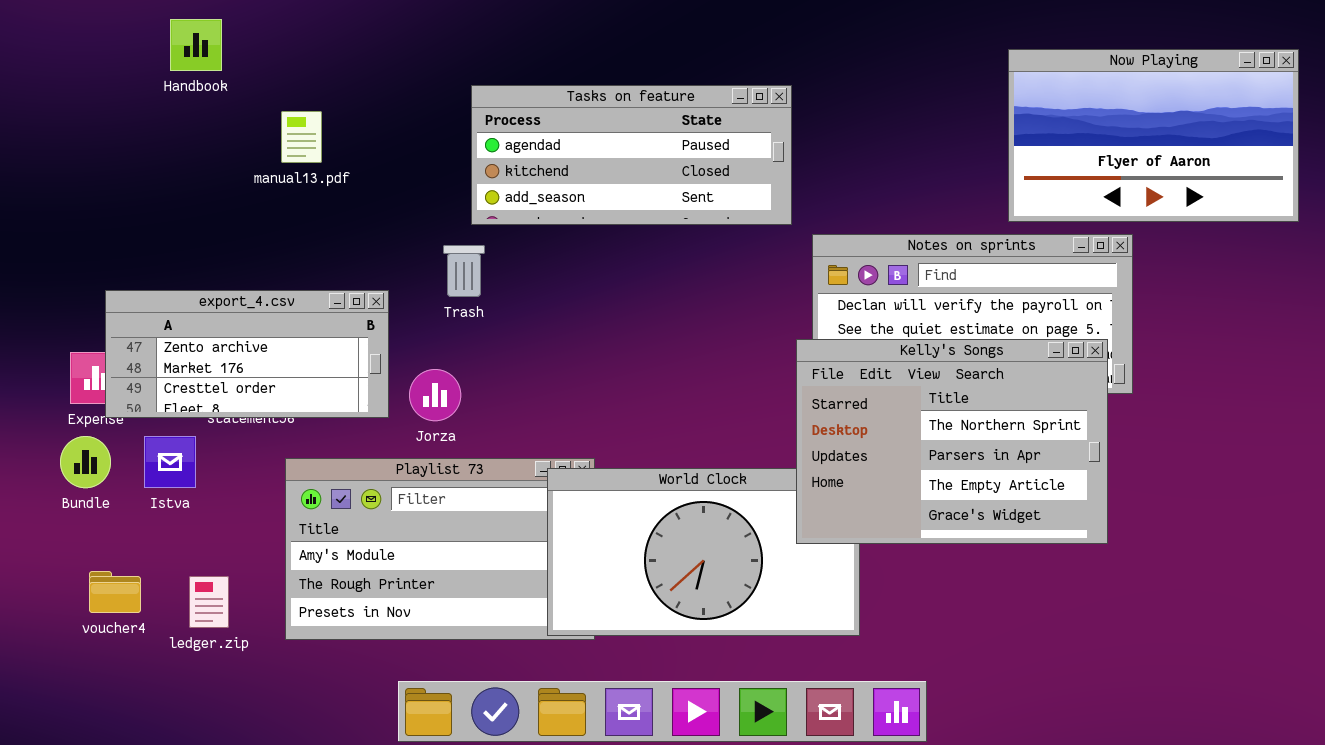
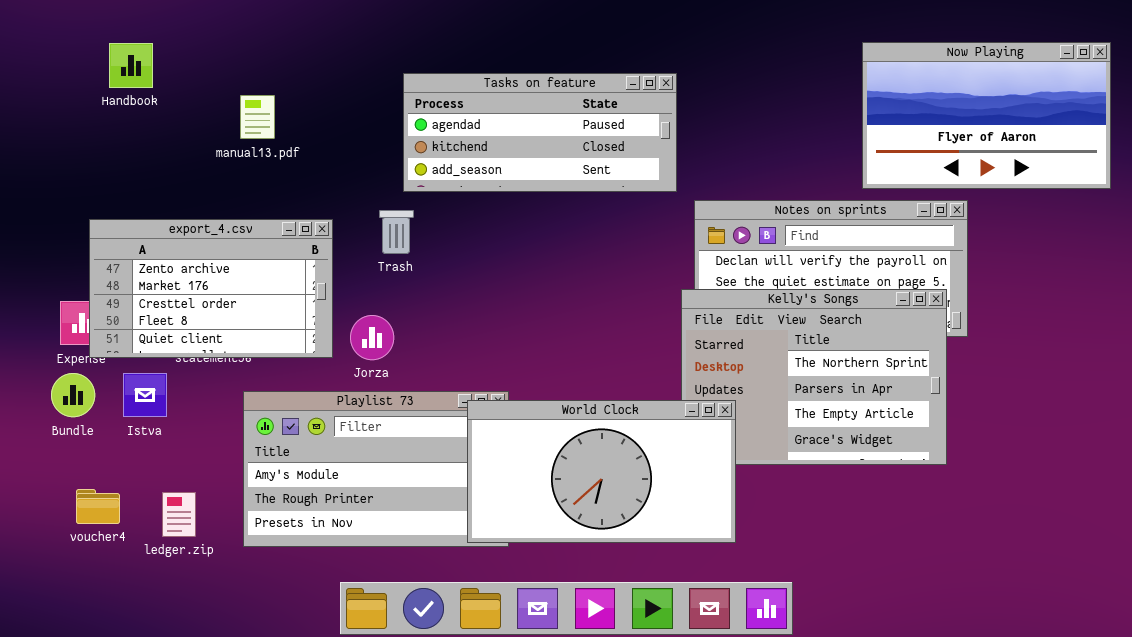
Handbook: [170,19,222,71] -> [109,43,153,88], moved
export_4.csv: [105,290,389,418] -> [89,219,333,358], resized
World Clock: [547,468,860,636] -> [467,400,736,543], raised

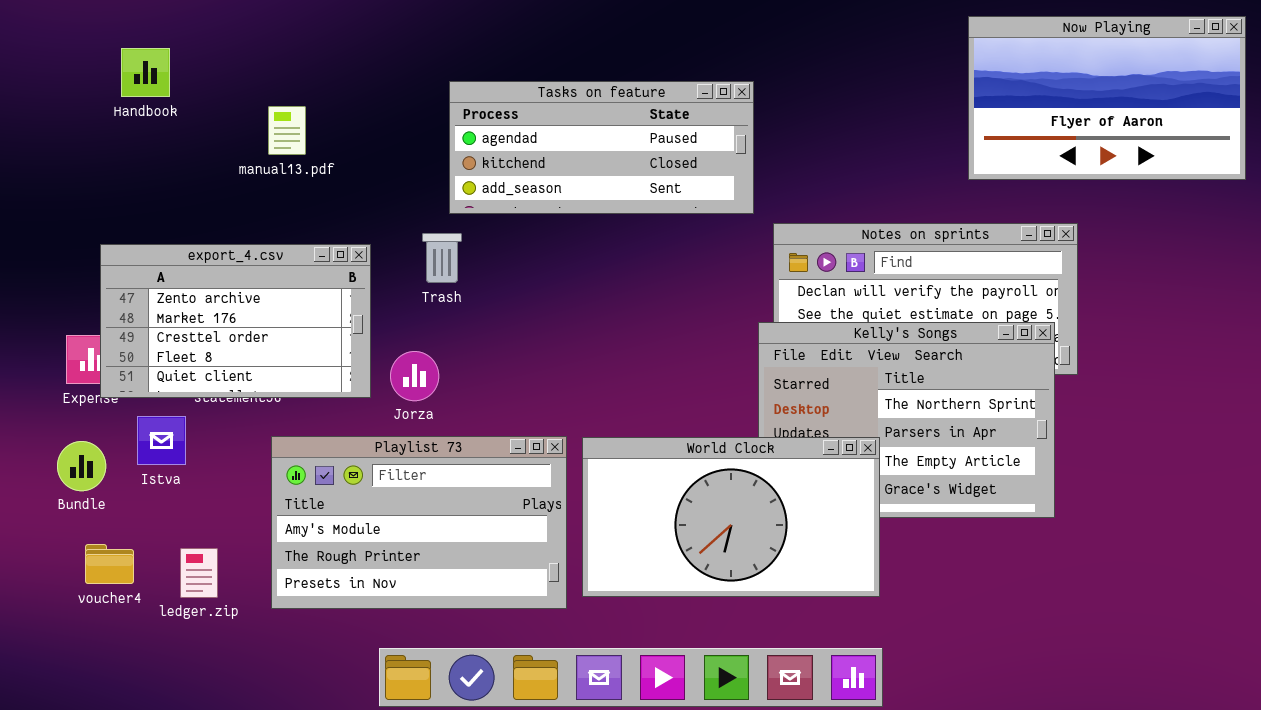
Now Playing: [862,42,1111,189] -> [968,16,1246,180], moved
Bundle: [51,373,95,417] -> [57,441,106,491], moved
World Clock: [467,400,736,543] -> [582,437,880,597], moved

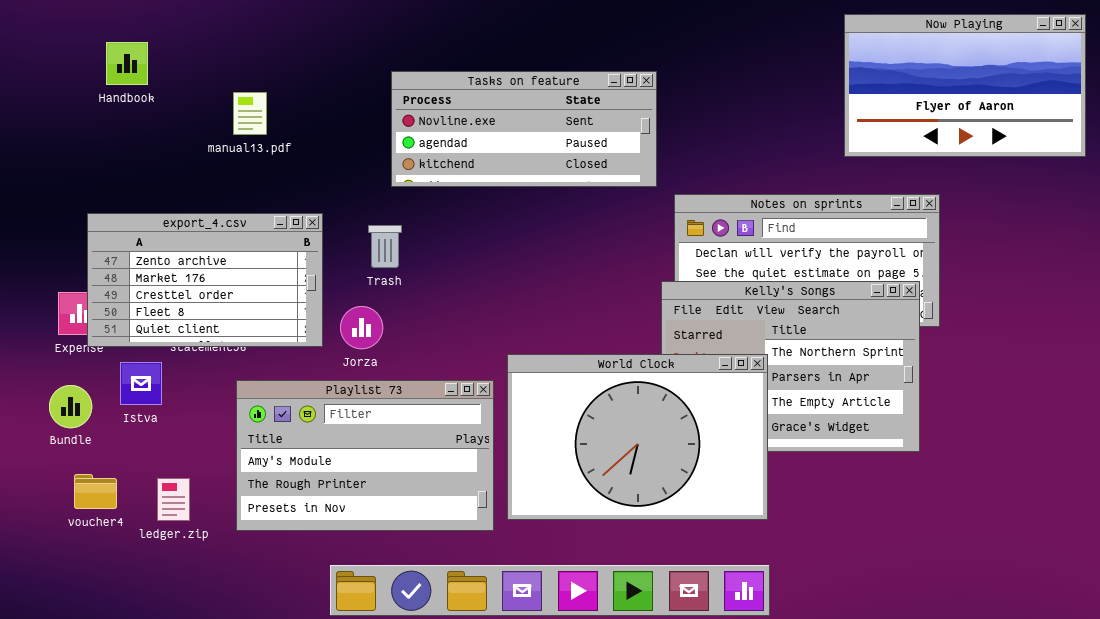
Tasks on feature: [449,81,754,214] -> [391,71,657,187], scrolled up 1 row
Trash: [422,233,462,283] -> [368,225,402,268], moved
World Clock: [582,437,880,597] -> [507,354,768,520], resized

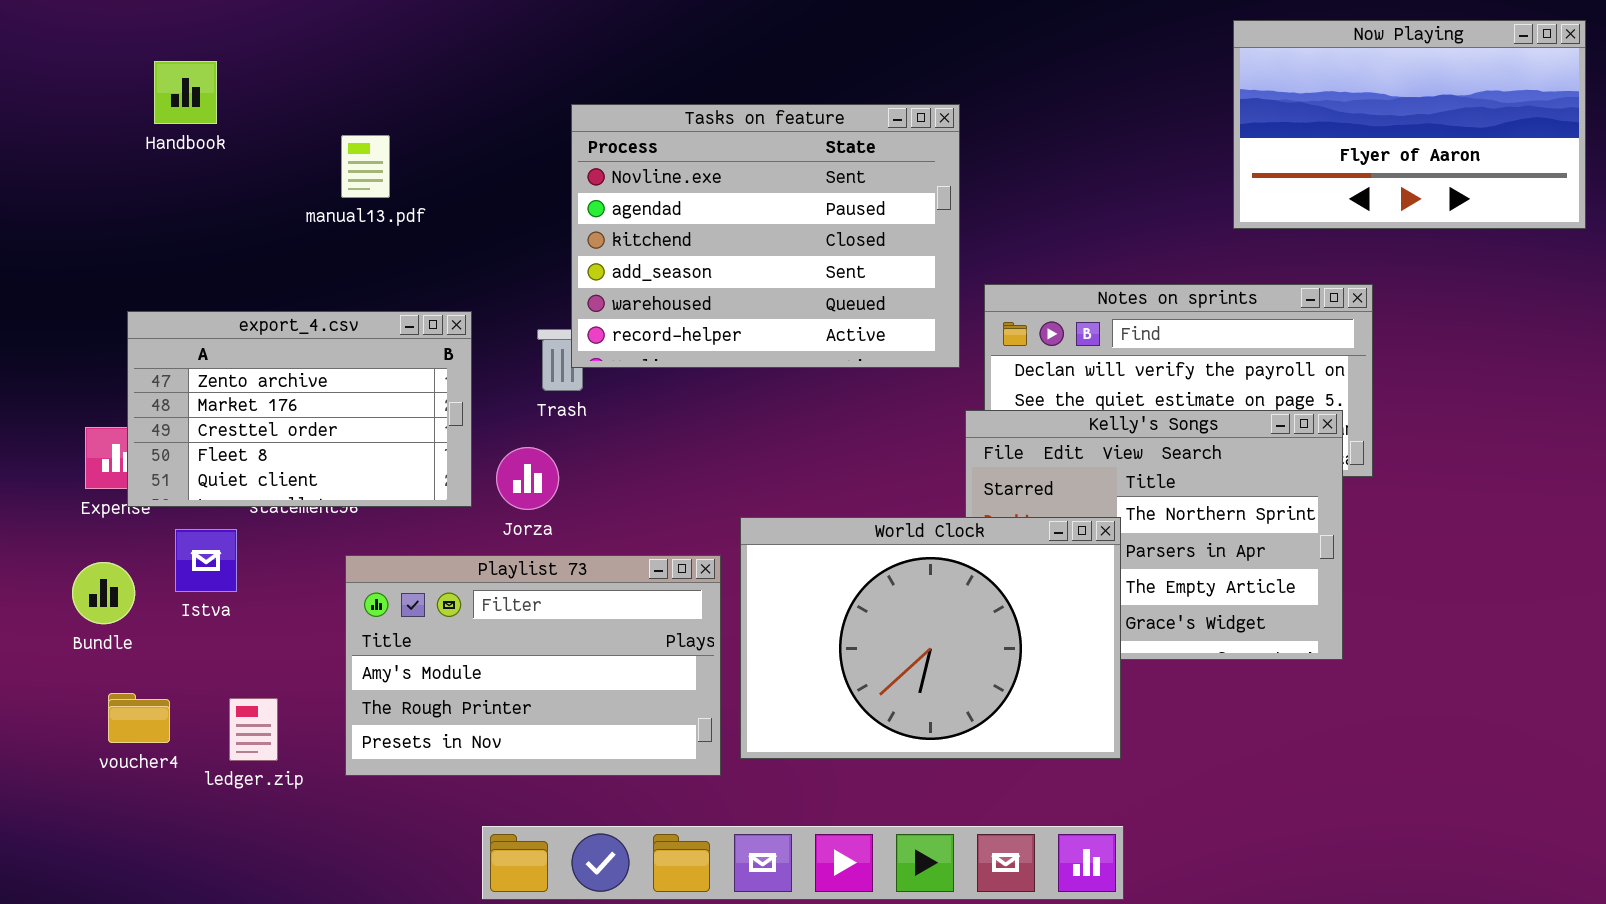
Tasks on feature: [391,71,657,187] -> [571,104,960,368], resized

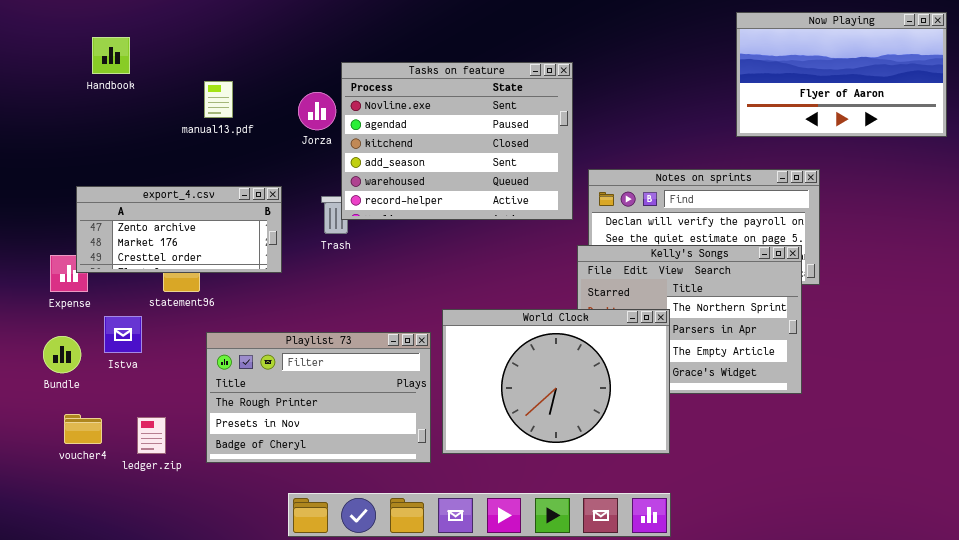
export_4.csv: [127,311,472,507] -> [76,186,282,273], resized
Jorza: [496,447,559,510] -> [298,92,336,130], moved
Playlist 73: [345,555,721,776] -> [206,332,431,463], scrolled down 1 row

